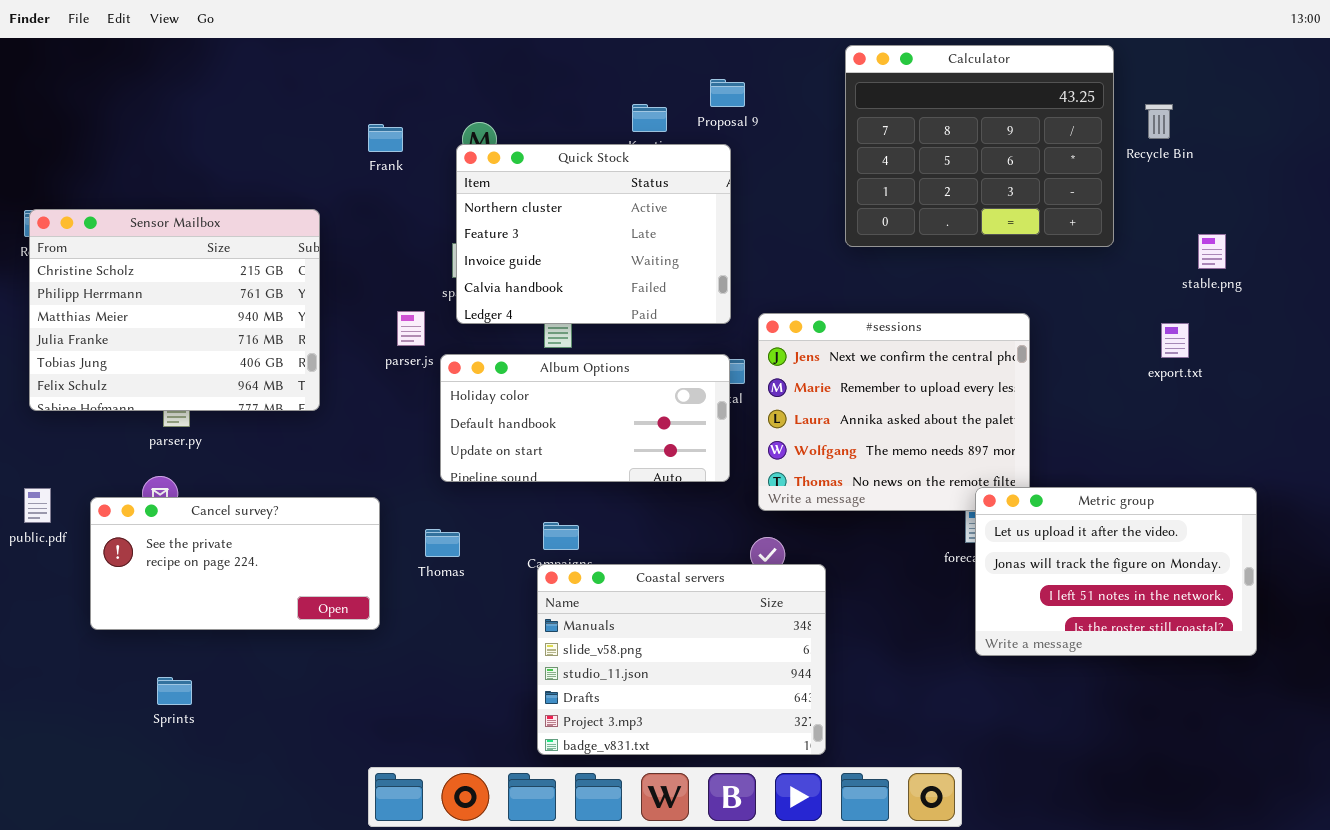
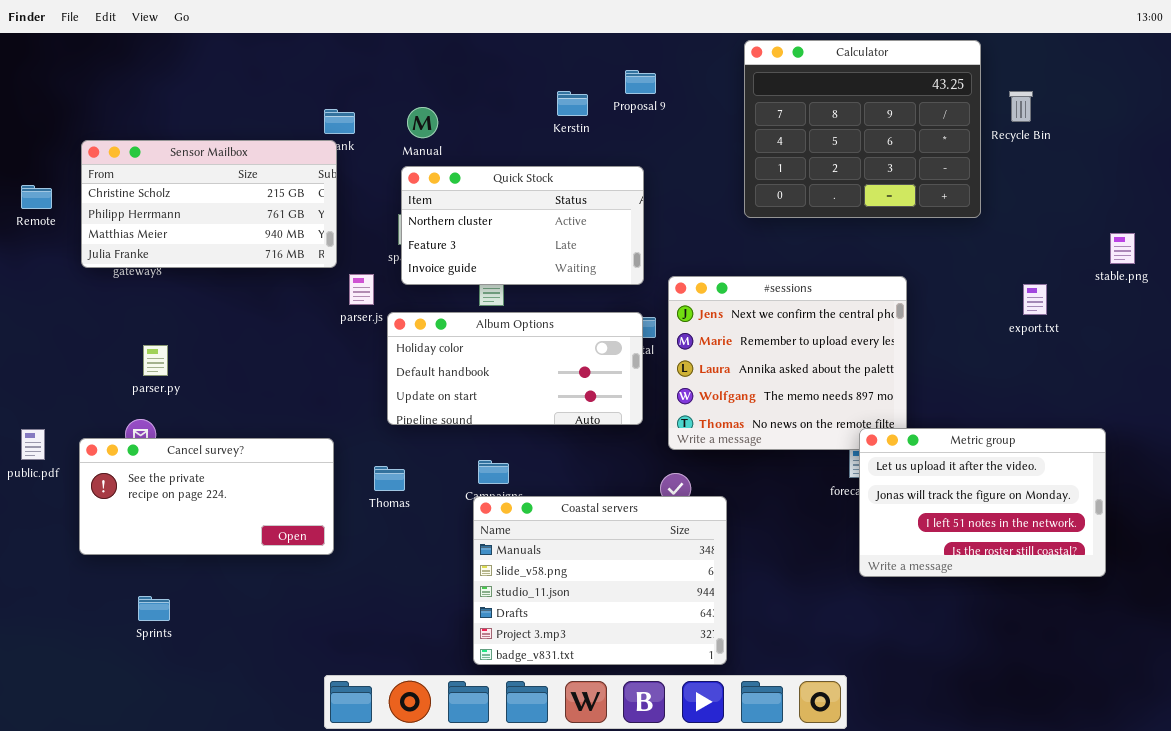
Quick Stock: [456,144,731,324] -> [401,166,644,285], resized
Sensor Mailbox: [29,209,320,411] -> [81,140,337,268], moved, resized
stable.png: [1198,234,1226,269] -> [1110,233,1135,264], moved

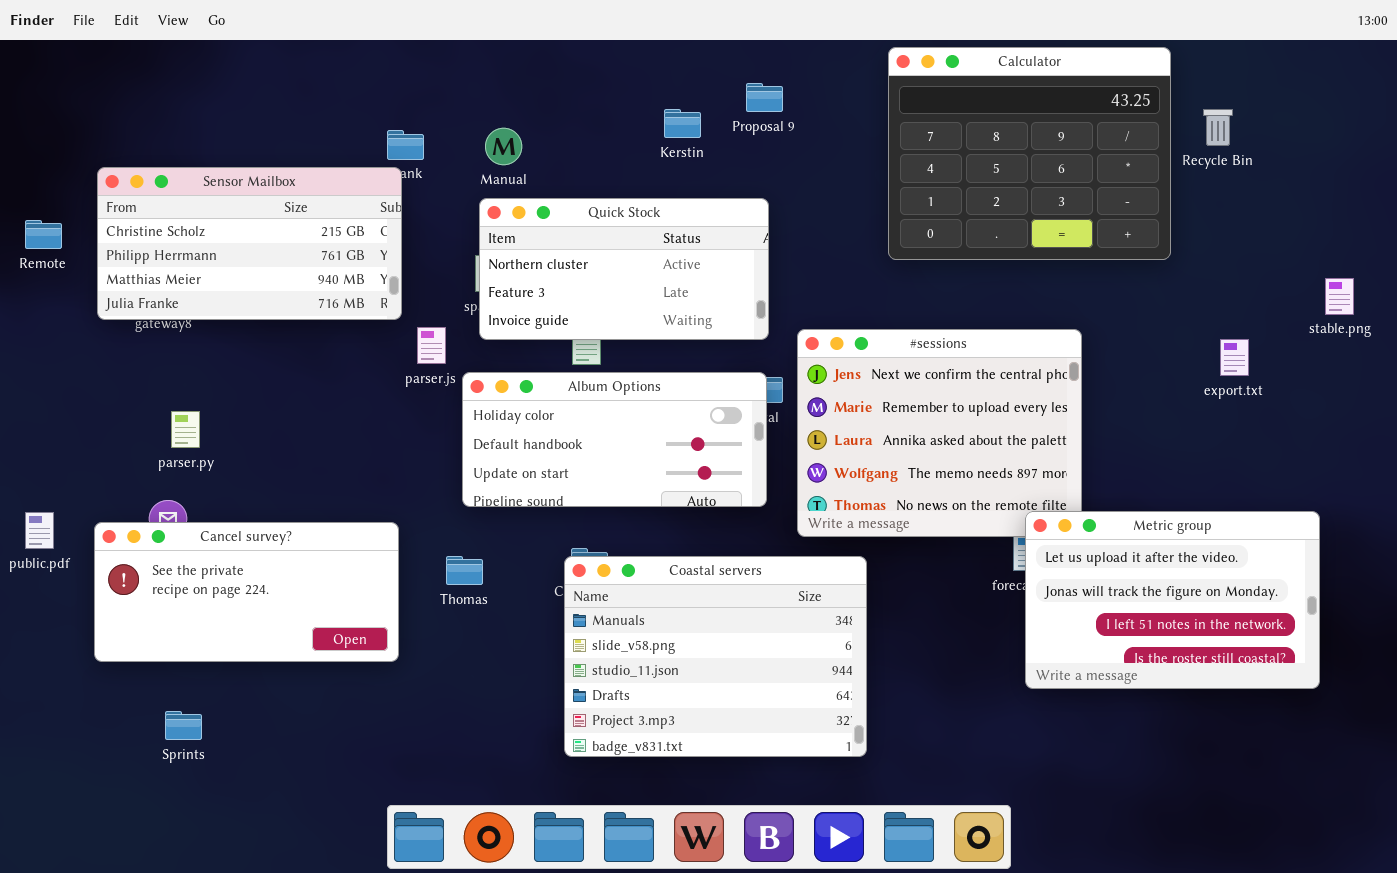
Coastal servers: [473,496,727,665] -> [564,556,867,757], moved

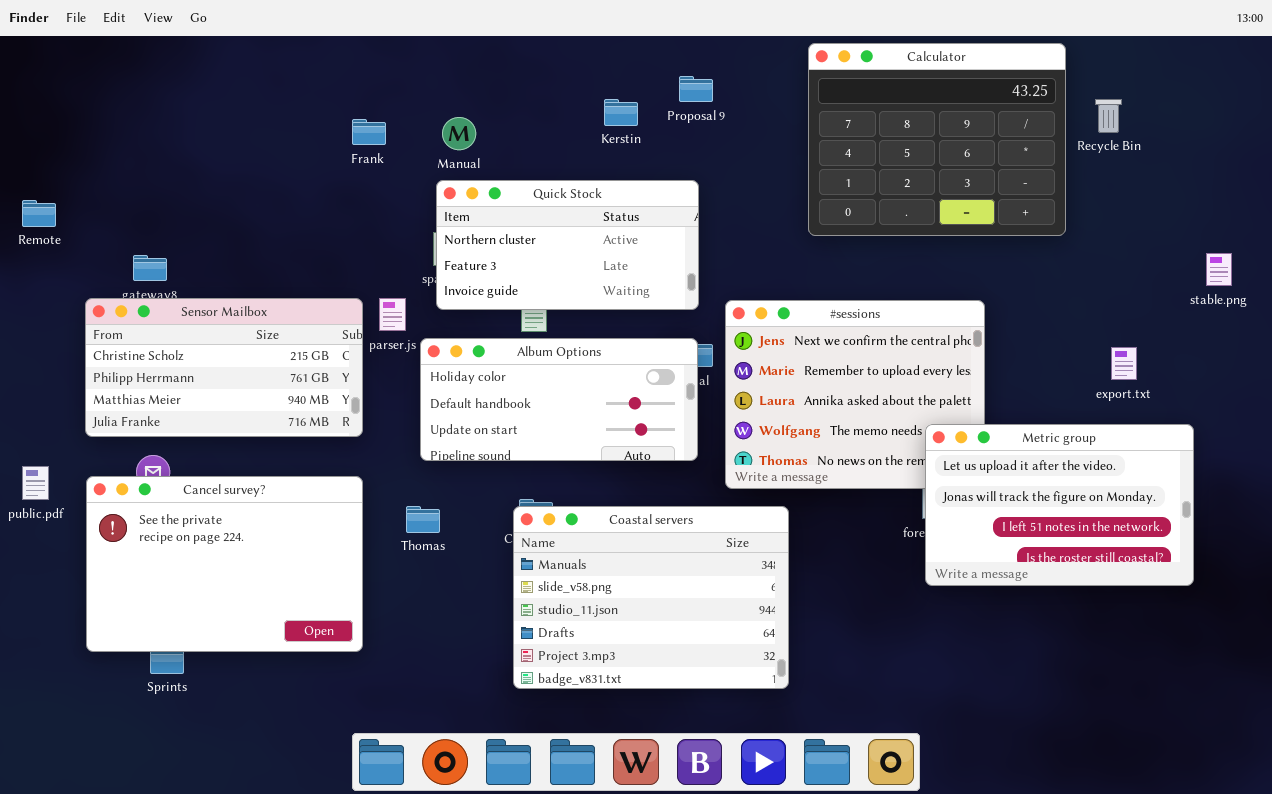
Sensor Mailbox: [97,167,402,320] -> [85,298,363,437], moved
export.txt: [1220,339,1249,376] -> [1111,347,1137,380], moved
Metric group: [1025,511,1320,689] -> [925,424,1194,586], moved
Cancel survey?: [94,522,399,662] -> [86,476,363,652], resized

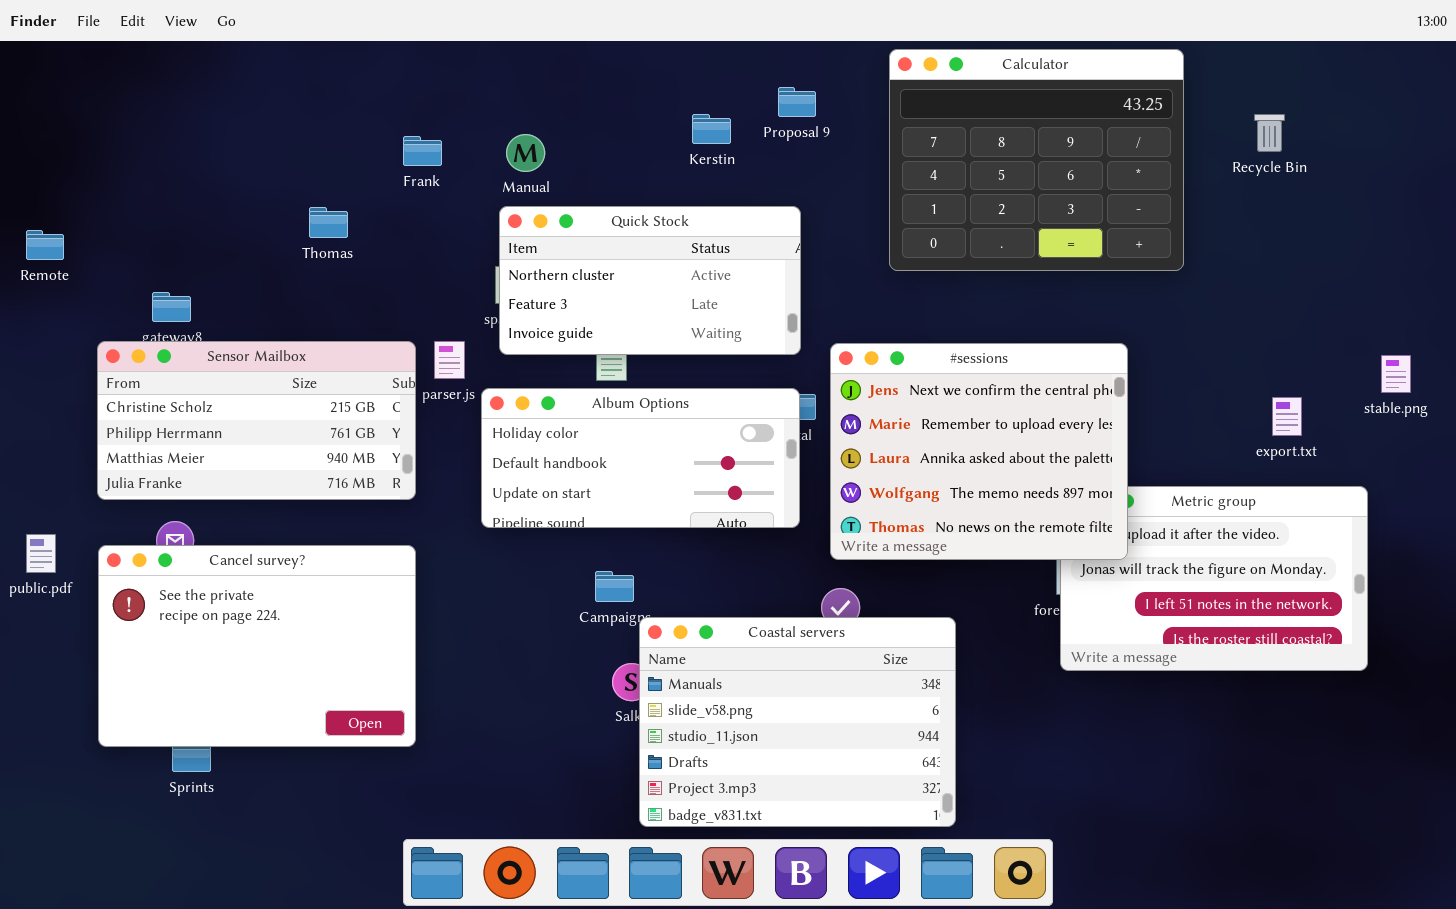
Calculator: [808,43,1066,236] -> [889,49,1184,271], moved
stable.png: [1206,253,1232,286] -> [1381,355,1411,393], moved
#sessions: [725,300,985,489] -> [830,343,1128,560], raised
Thomas: [406,506,440,533] -> [309,207,348,238], moved
Coastal servers: [513,506,789,689] -> [639,617,956,827], moved

